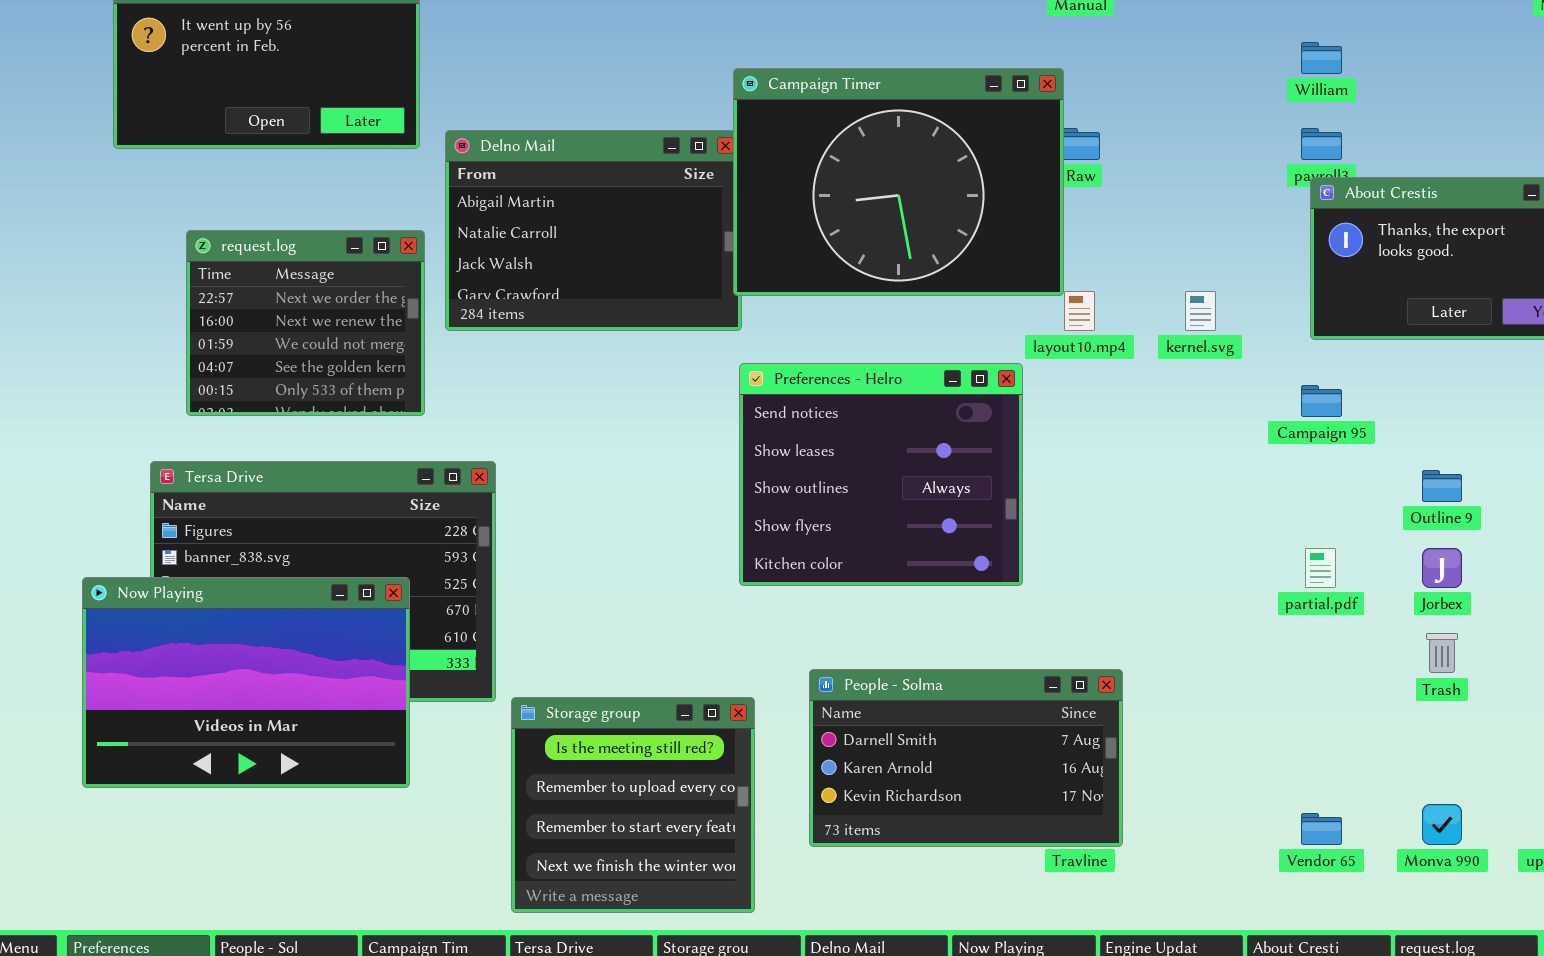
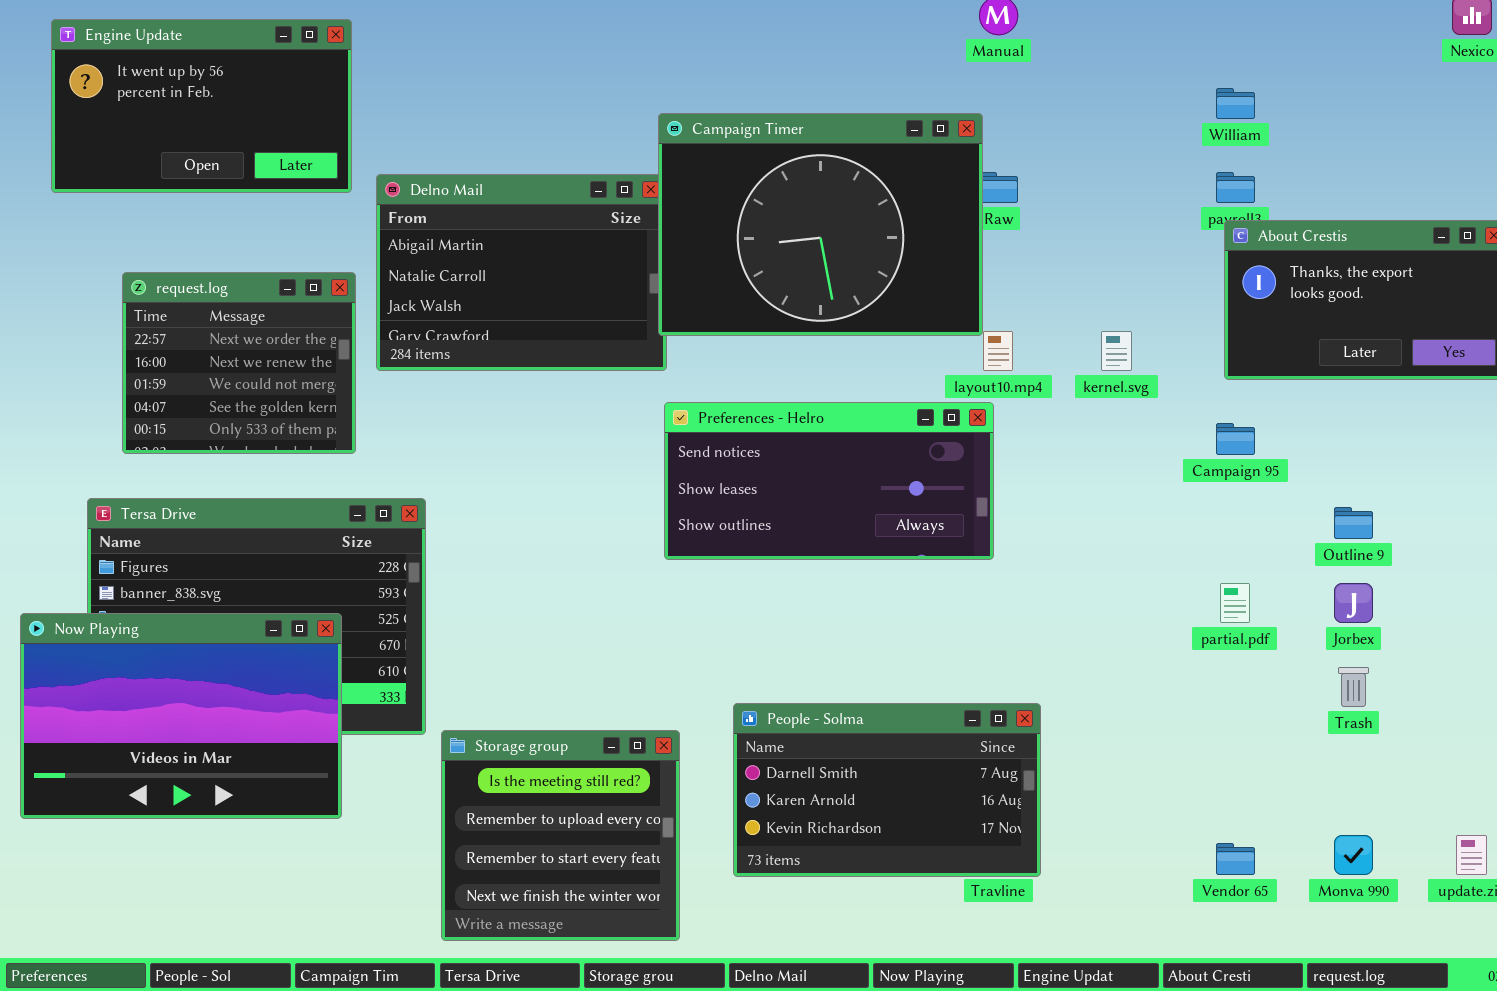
Preferences - Helro: [739,363,1023,586] -> [664,402,994,560], resized

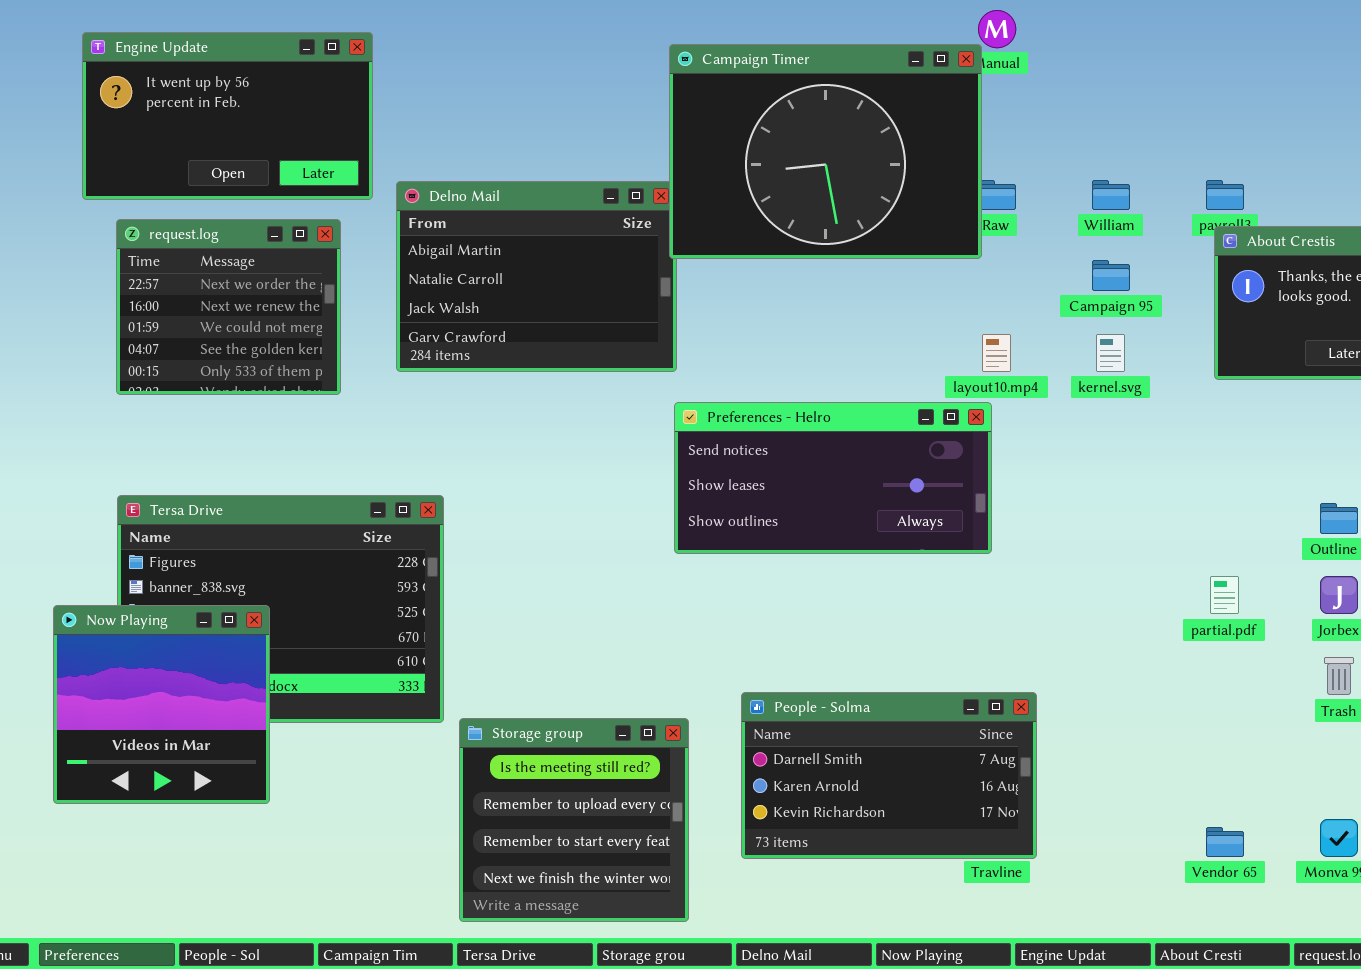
William: [1216,88,1255,119] -> [1092,180,1130,210], moved
Campaign Timer: [658,113,983,336] -> [669,44,982,259], moved
request.log: [122,272,356,454] -> [116,219,341,395], moved
Campaign 95: [1216,423,1255,455] -> [1092,260,1130,291], moved
Now Playing: [20,613,342,819] -> [53,605,270,804], resized

